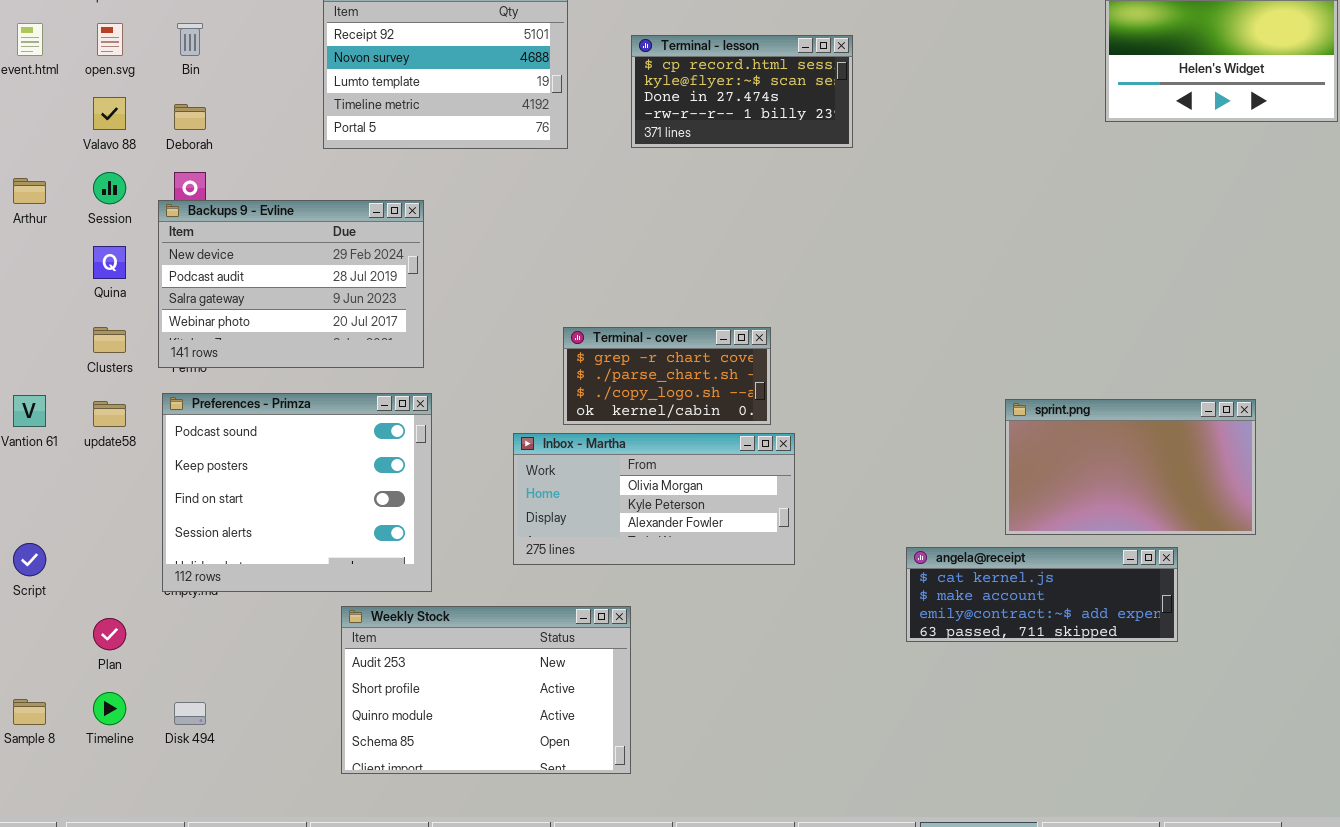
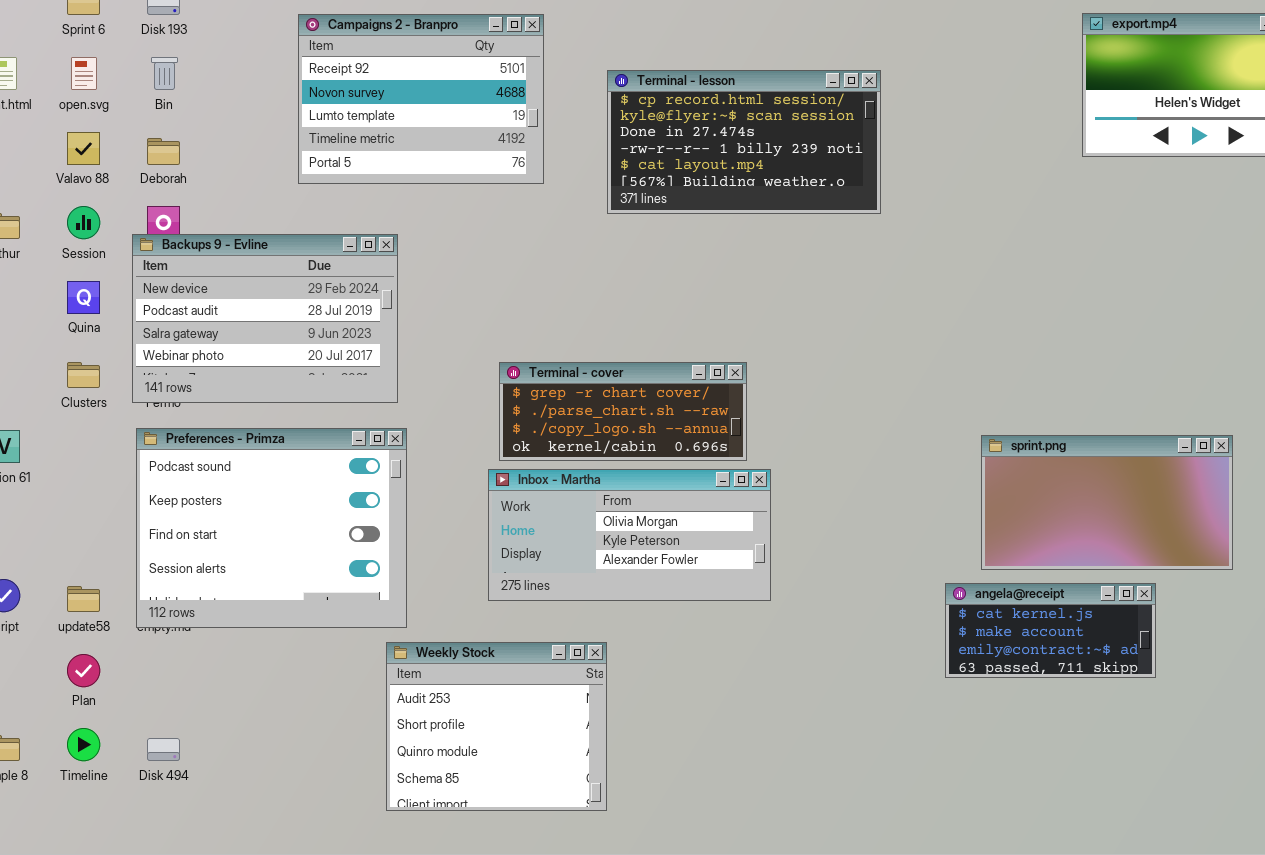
Terminal - lesson: [631,35,853,148] -> [607,70,881,214], resized
Terminal - cover: [563,327,771,425] -> [499,362,747,461], resized
update58: [93,401,126,427] -> [67,586,100,612], moved
angela@receipt: [906,547,1178,642] -> [945,583,1156,678], resized
Weekly Stock: [341,606,631,774] -> [386,642,607,811], resized

